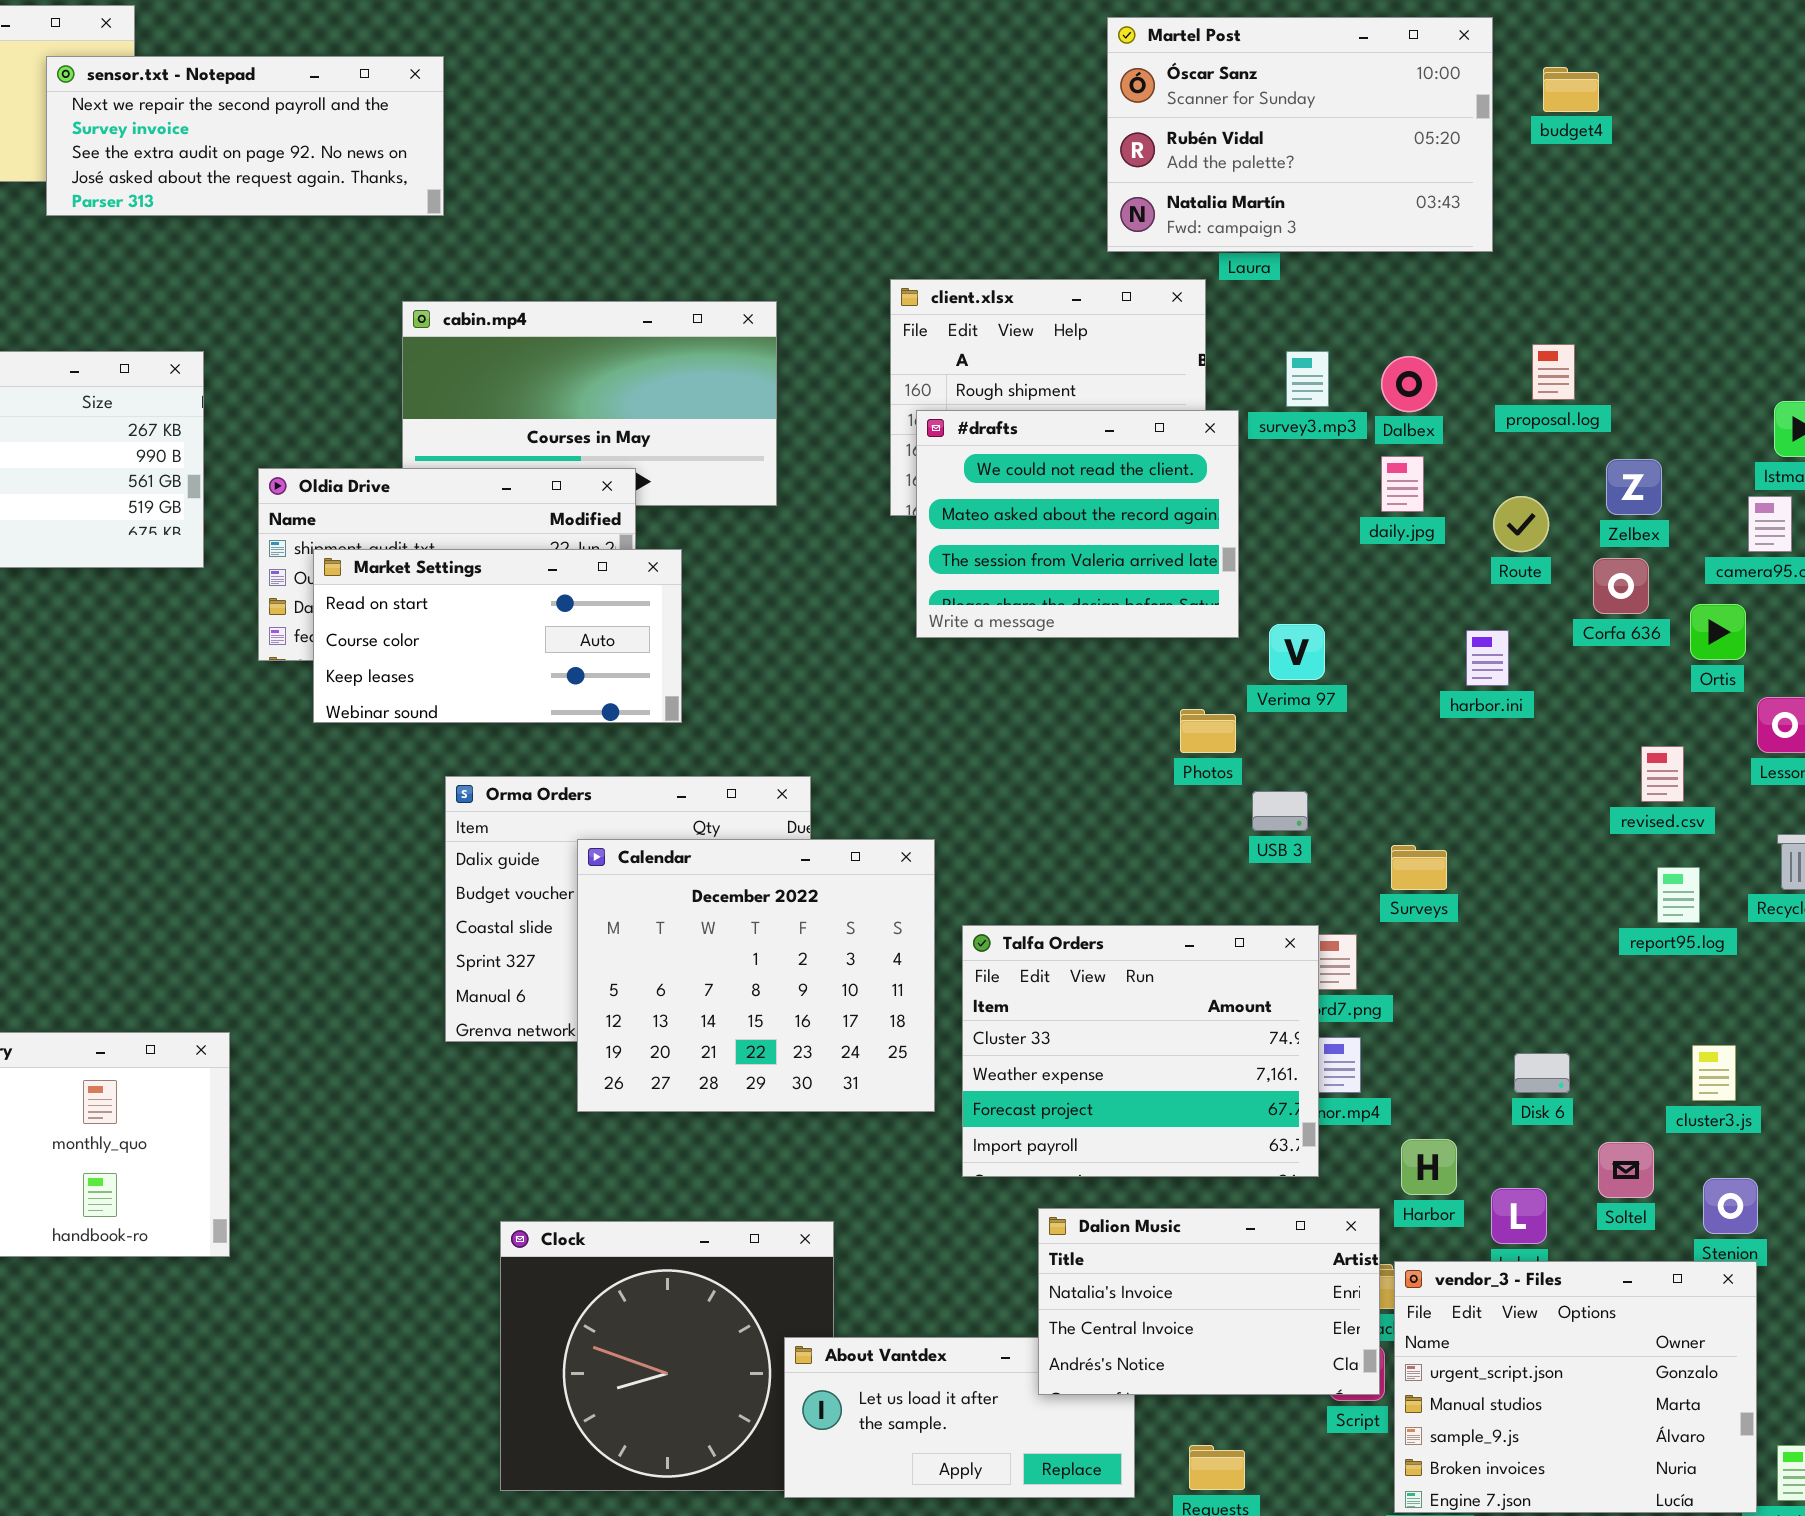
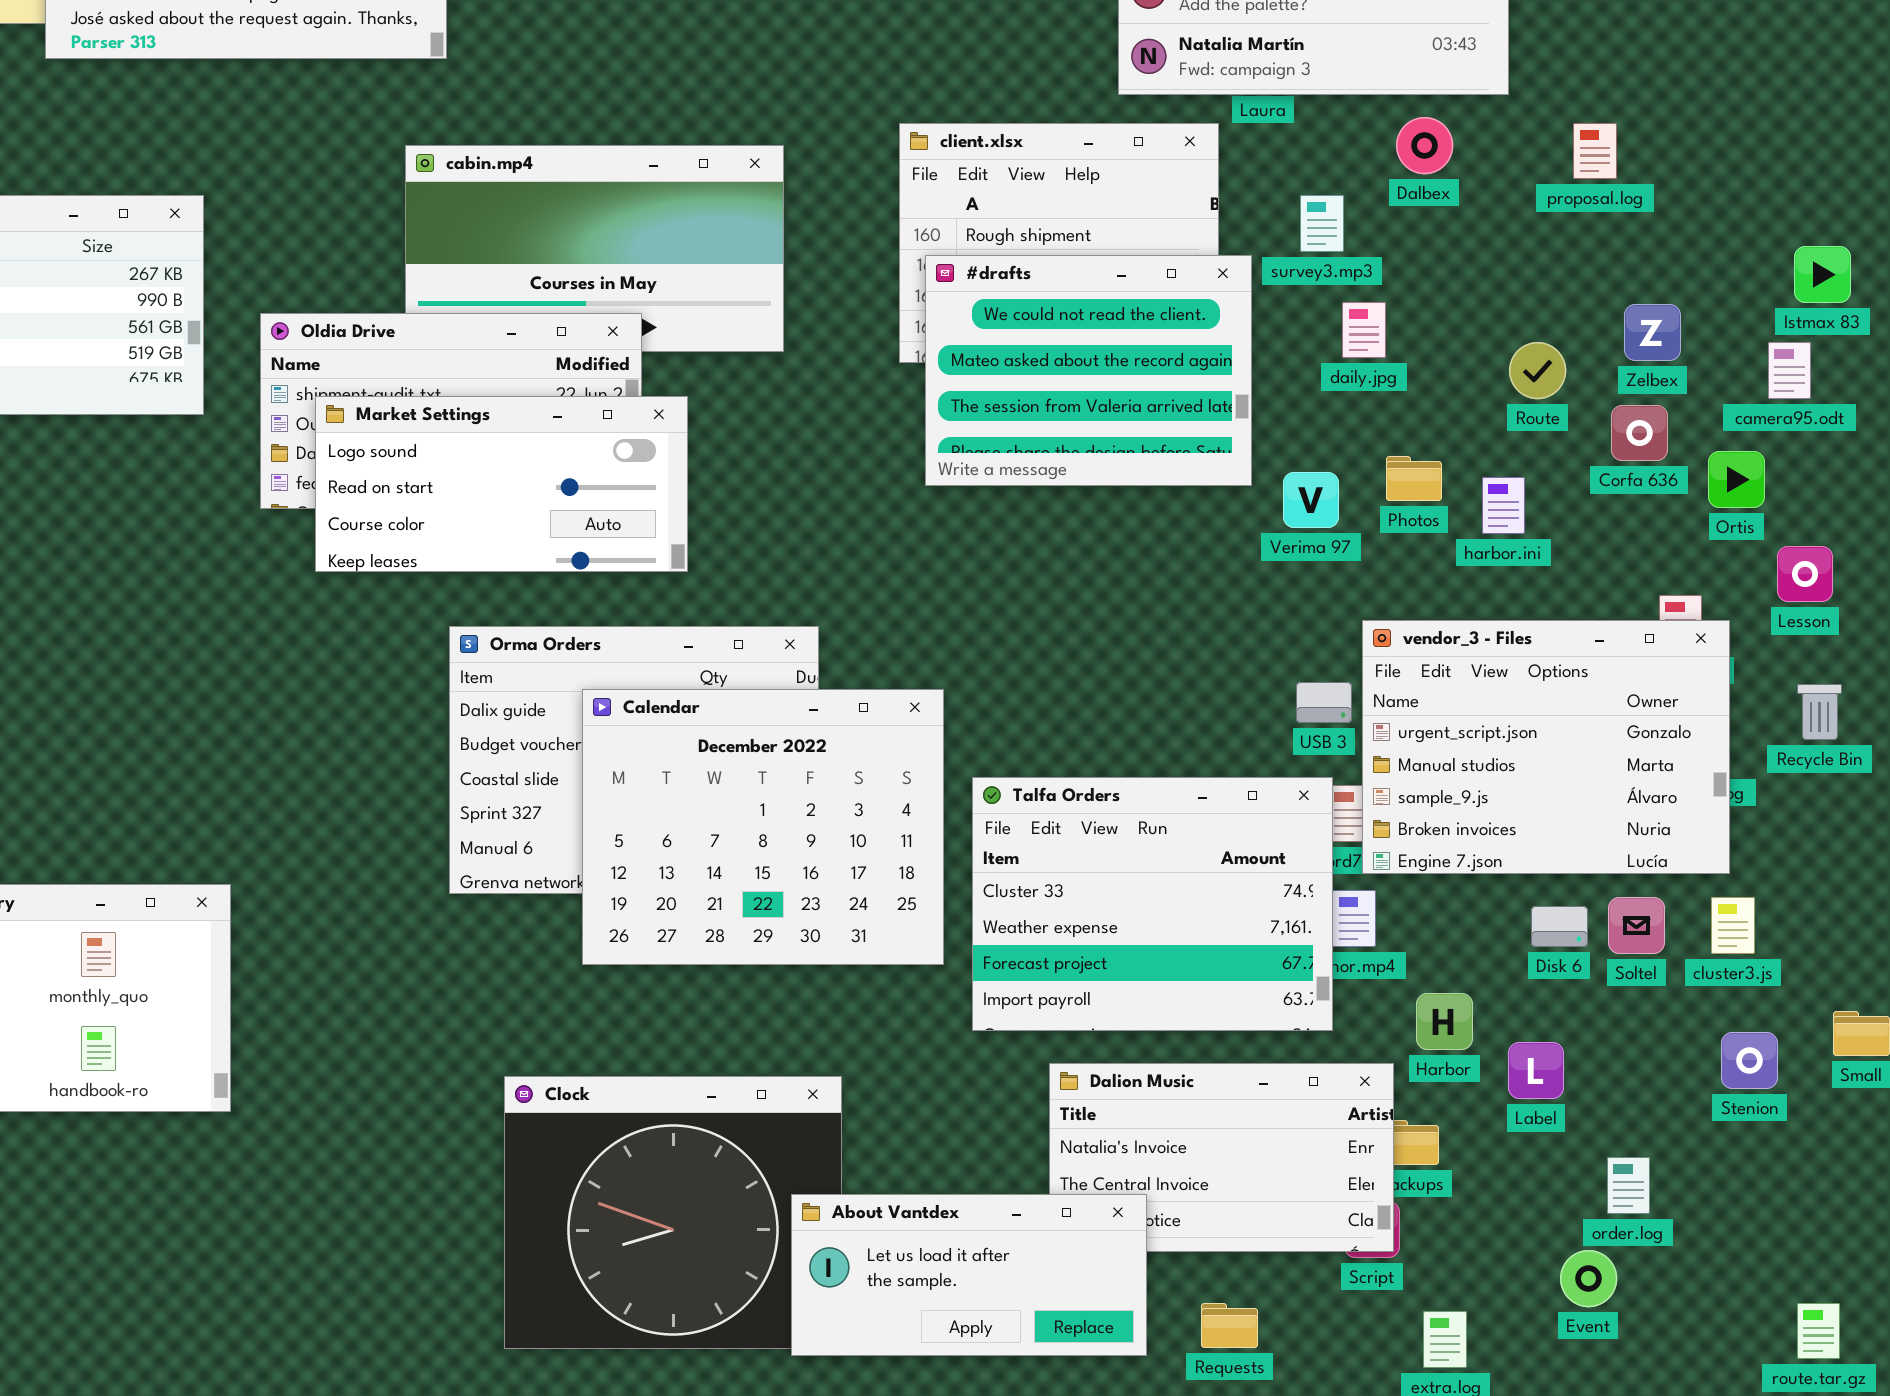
proposal.log: [1532,344,1575,400] -> [1573,123,1617,179], moved
Dalbex: [1381,356,1437,412] -> [1396,117,1453,174], moved
daily.jpg: [1381,456,1424,512] -> [1342,302,1386,358], moved
Market Settings: [313,549,682,723] -> [315,396,688,572], scrolled up 1 row
Photos: [1180,709,1236,753] -> [1386,456,1442,501], moved
USB 3: [1252,791,1308,831] -> [1296,682,1352,723], moved
Soltel: [1598,1142,1654,1198] -> [1608,897,1665,954], moved
vendor_3 - Files: [1394,1261,1757,1513] -> [1362,620,1730,874], moved
About Vantdex: [784,1337,1135,1498] -> [791,1194,1147,1356], raised

